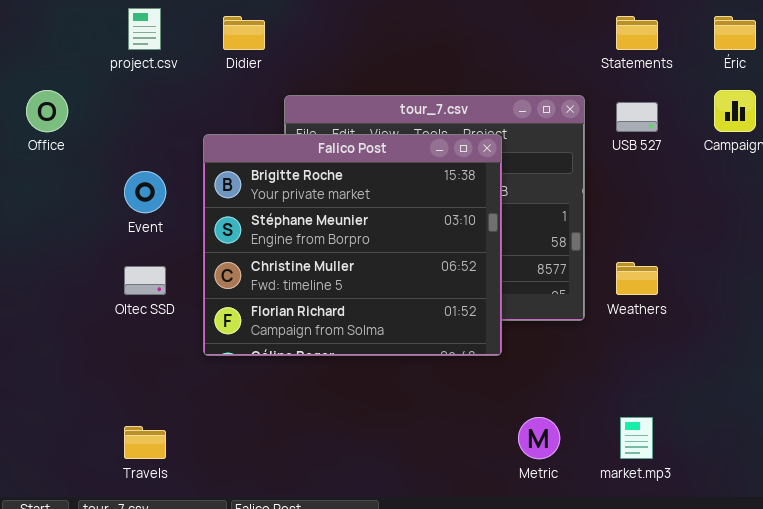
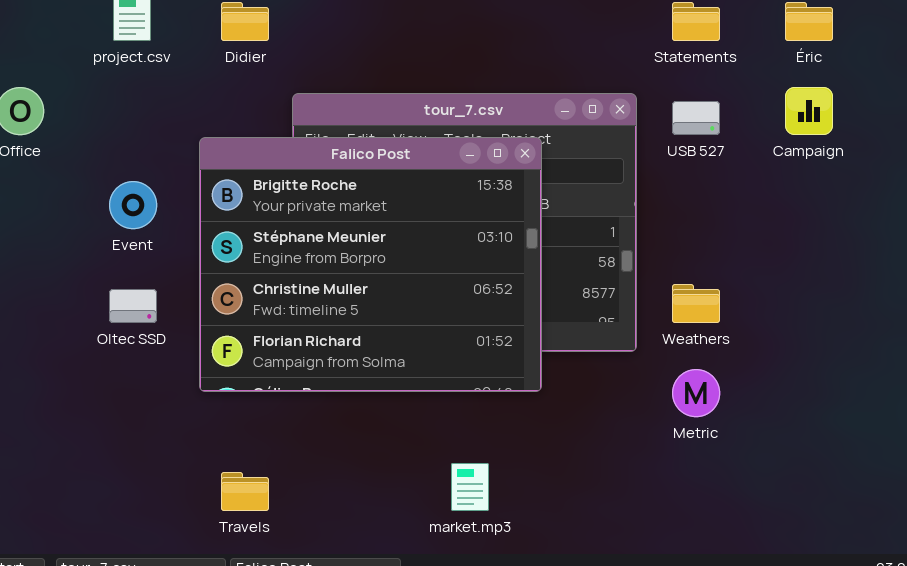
Metric: [518,417,560,459] -> [672,369,720,417], moved
market.mp3: [620,417,653,459] -> [451,463,489,511], moved
Travels: [124,426,166,459] -> [221,472,269,511], moved

